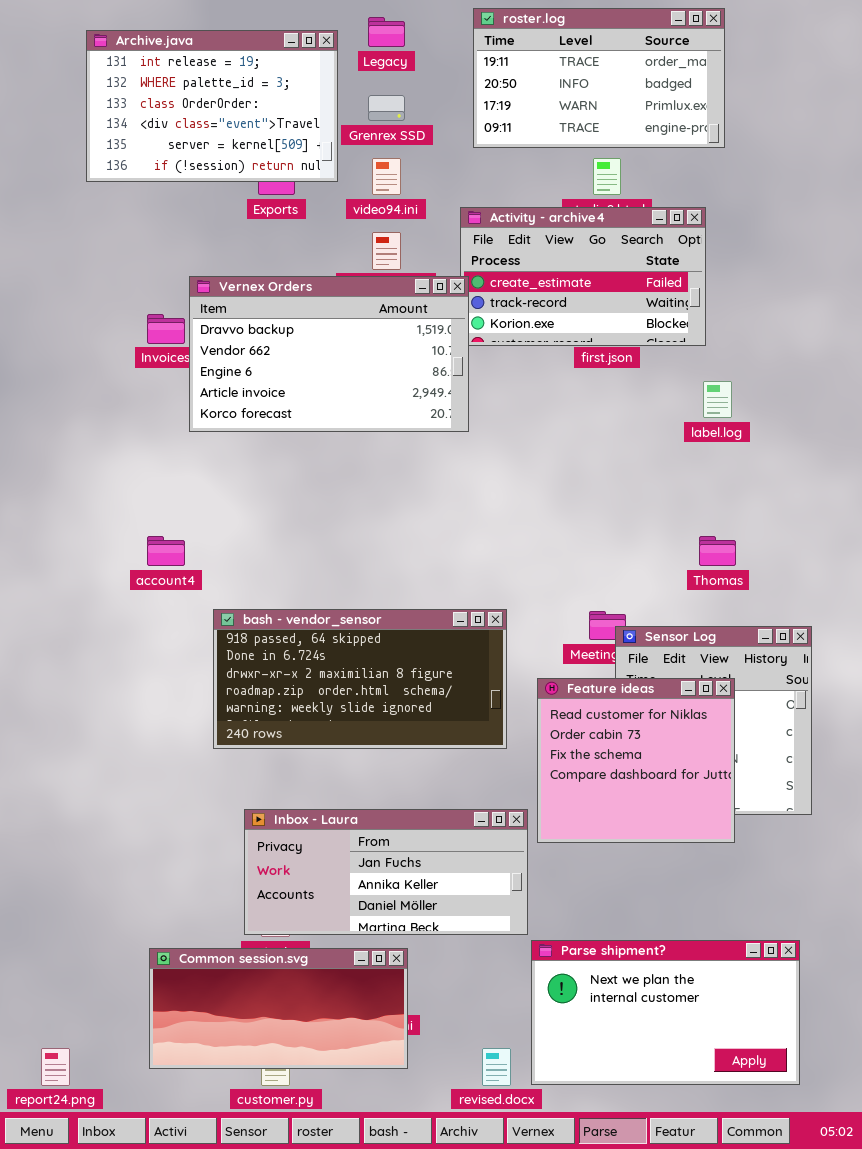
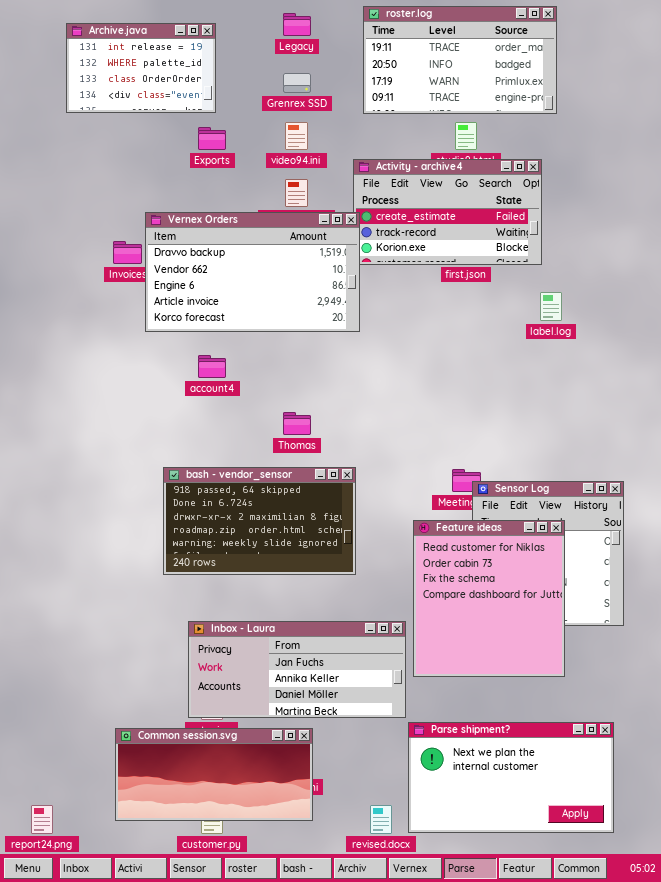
Archive.java: [86,30,338,182] -> [66,23,216,113], resized
account4: [147,536,185,566] -> [198,355,226,378], moved
Thomas: [699,536,736,566] -> [283,412,311,435], moved
bash - vendor_sensor: [213,609,507,749] -> [163,467,356,575], resized
Feature ideas: [537,678,735,843] -> [413,520,565,677], resized

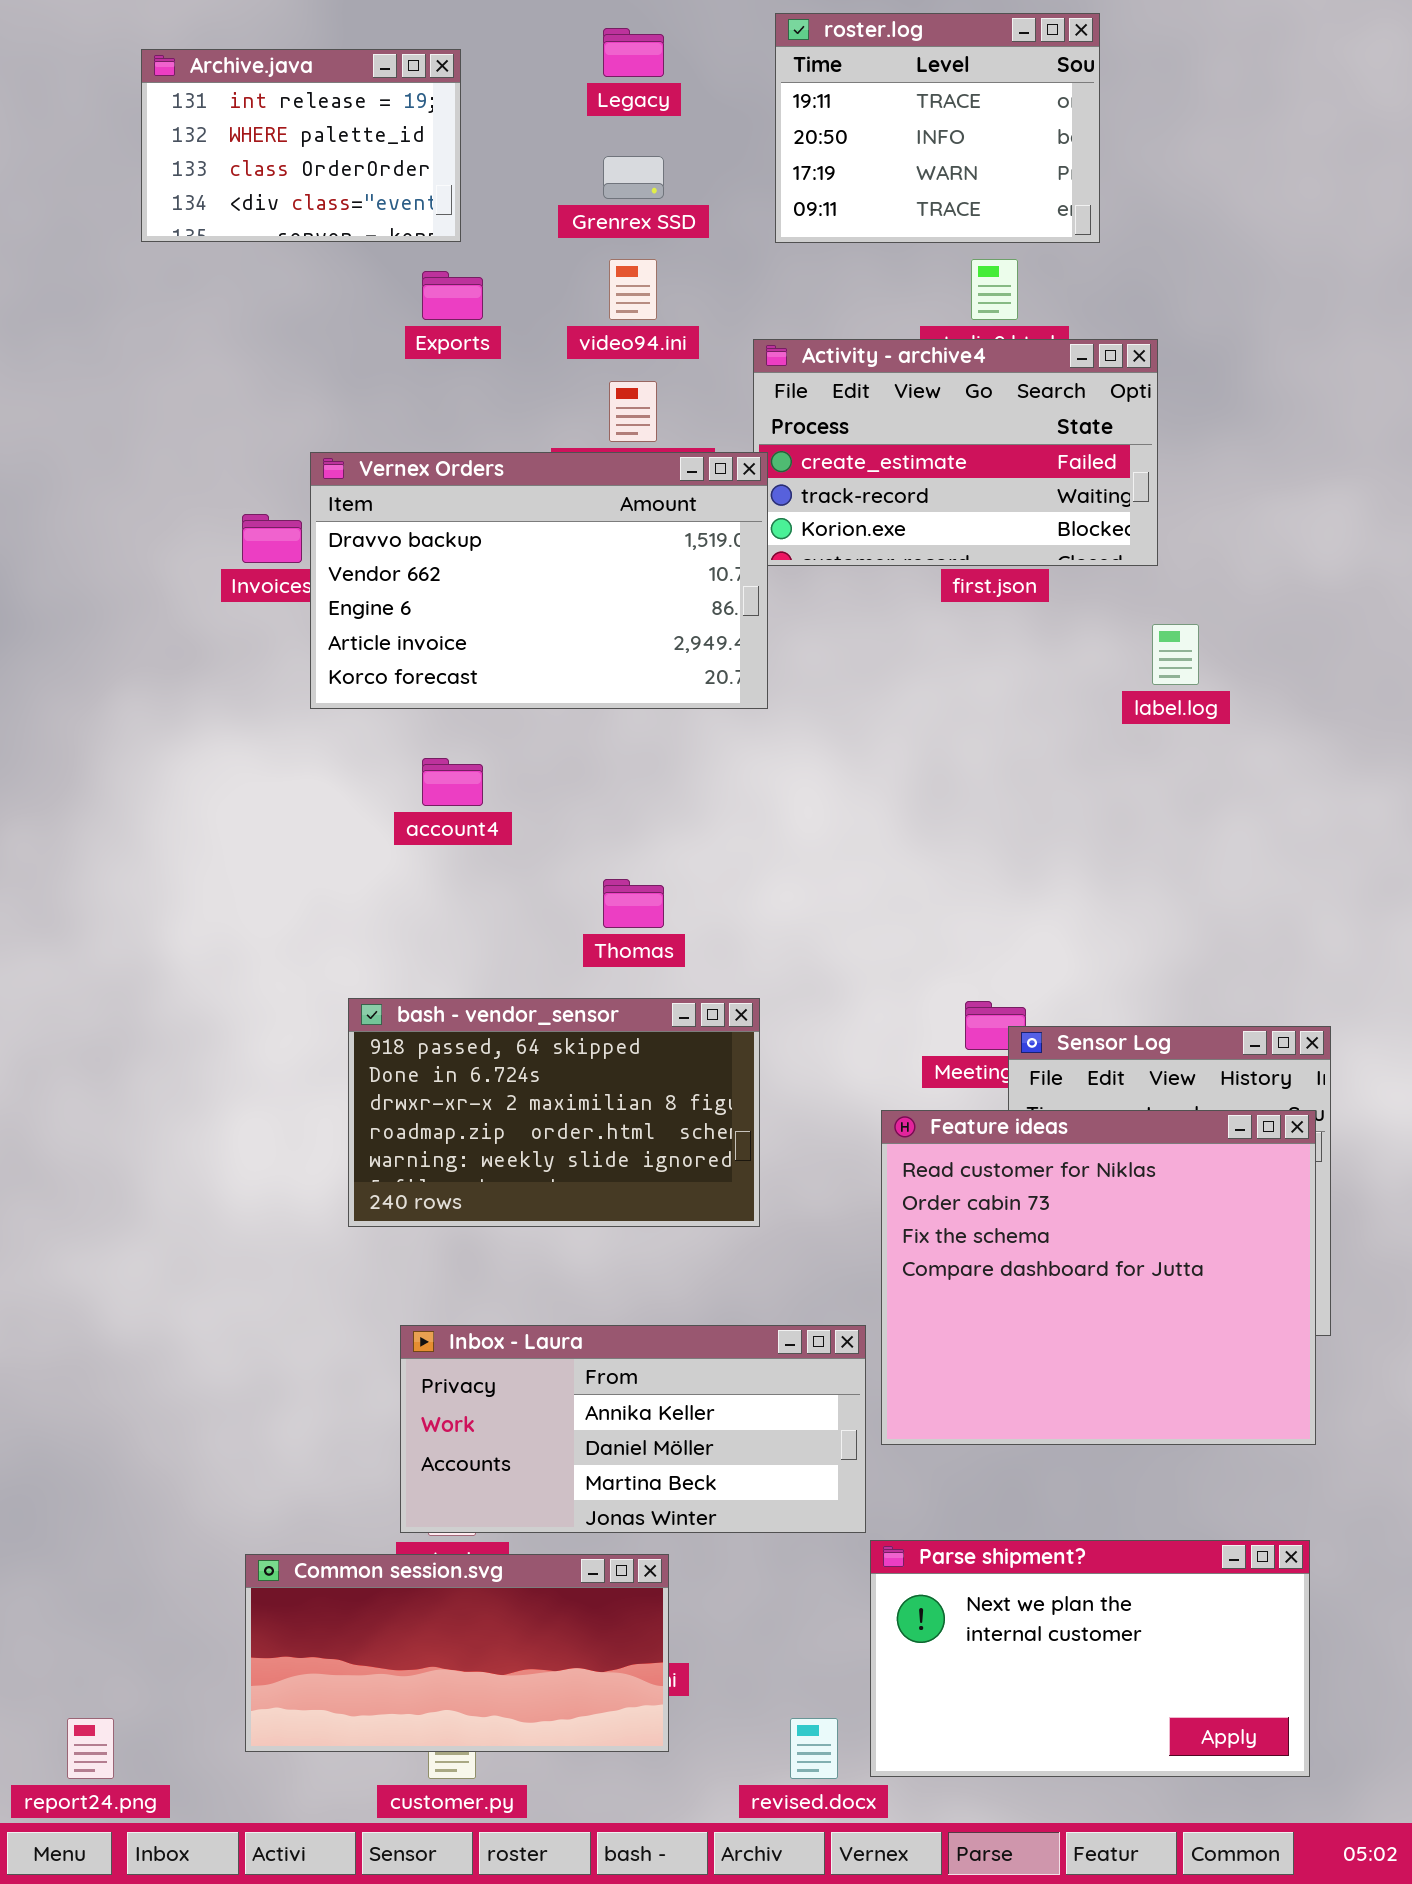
roster.log: [363,6,557,114] -> [775,13,1100,243], resized
Feature ideas: [413,520,565,677] -> [881,1110,1316,1445], resized
Inbox - Laura: [188,621,406,718] -> [400,1325,866,1533], scrolled down 1 row

